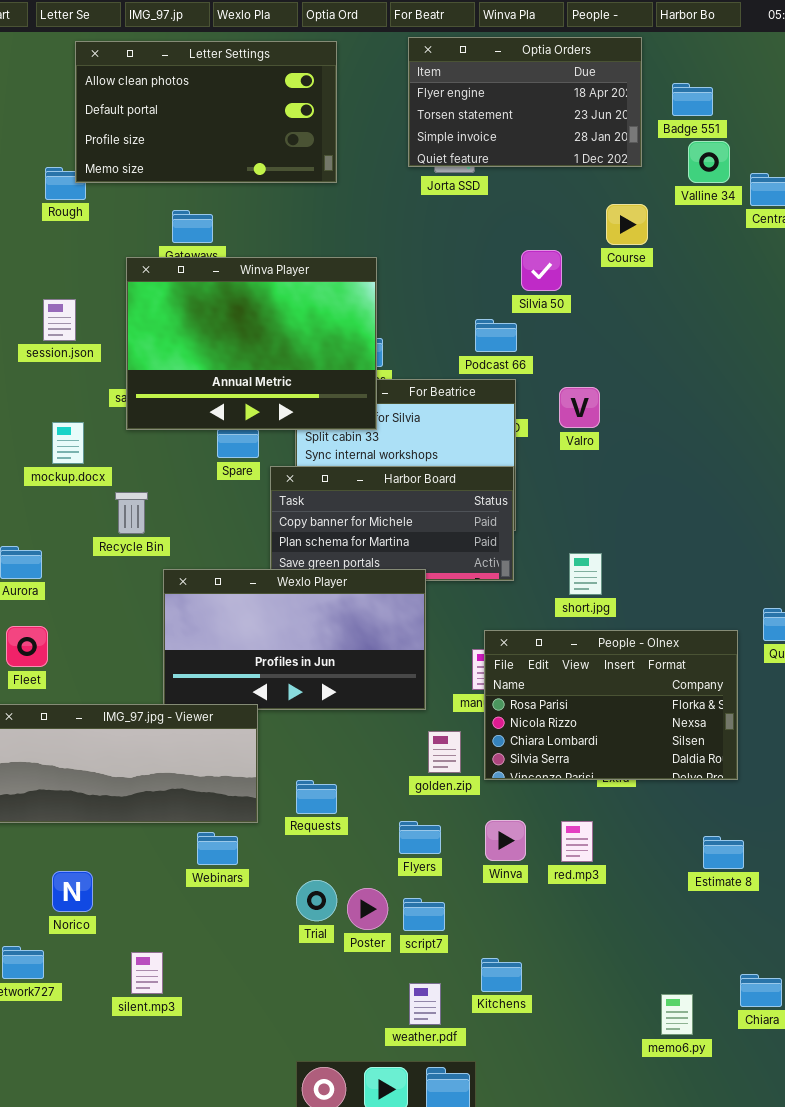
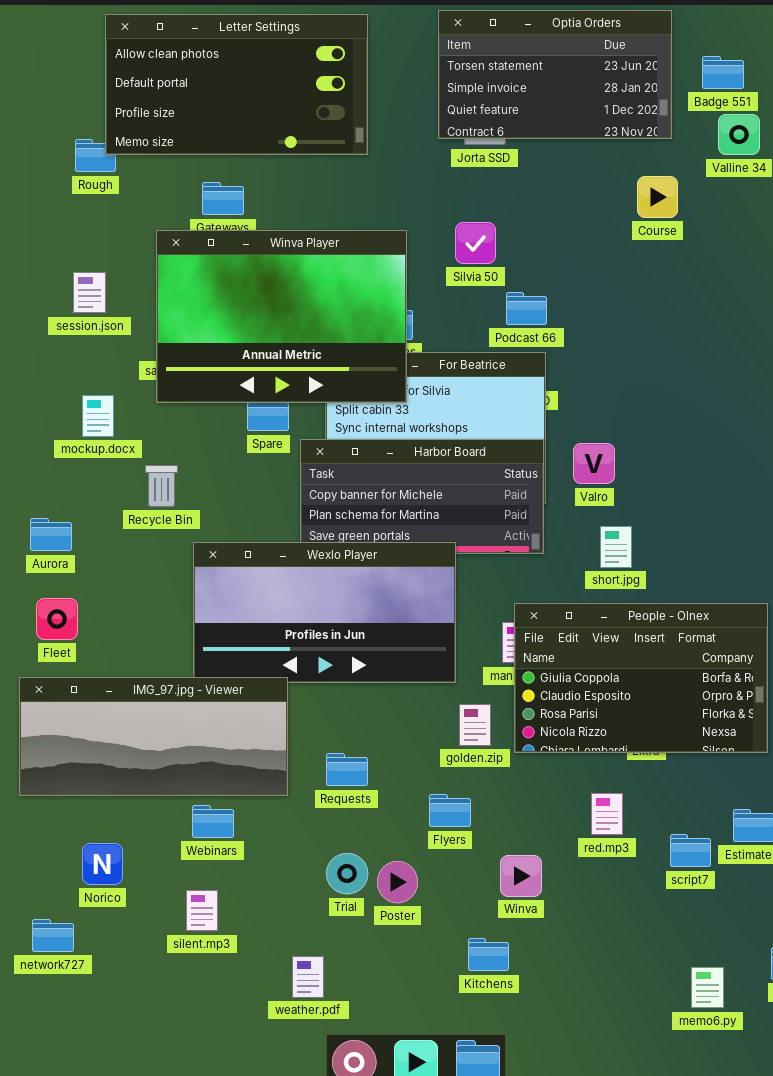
Optia Orders: [408,37,642,167] -> [438,10,672,139], scrolled down 1 row
Silvia 50: [521,250,562,291] -> [455,222,496,264], moved
Valro: [559,387,600,428] -> [573,443,615,484], moved
People - Olnex: [484,630,738,780] -> [514,603,768,753], scrolled up 2 rows
Winva: [485,820,526,861] -> [500,855,542,897], moved
Webinars: [197,832,238,865] -> [192,805,234,838], moved
script7: [403,898,445,931] -> [670,834,711,867], moved
silent.mp3: [131,952,163,994] -> [186,890,218,931], moved
Kitchens: [481,958,522,992] -> [468,938,509,971], moved
weather.pdf: [409,983,441,1025] -> [292,956,324,998], moved

